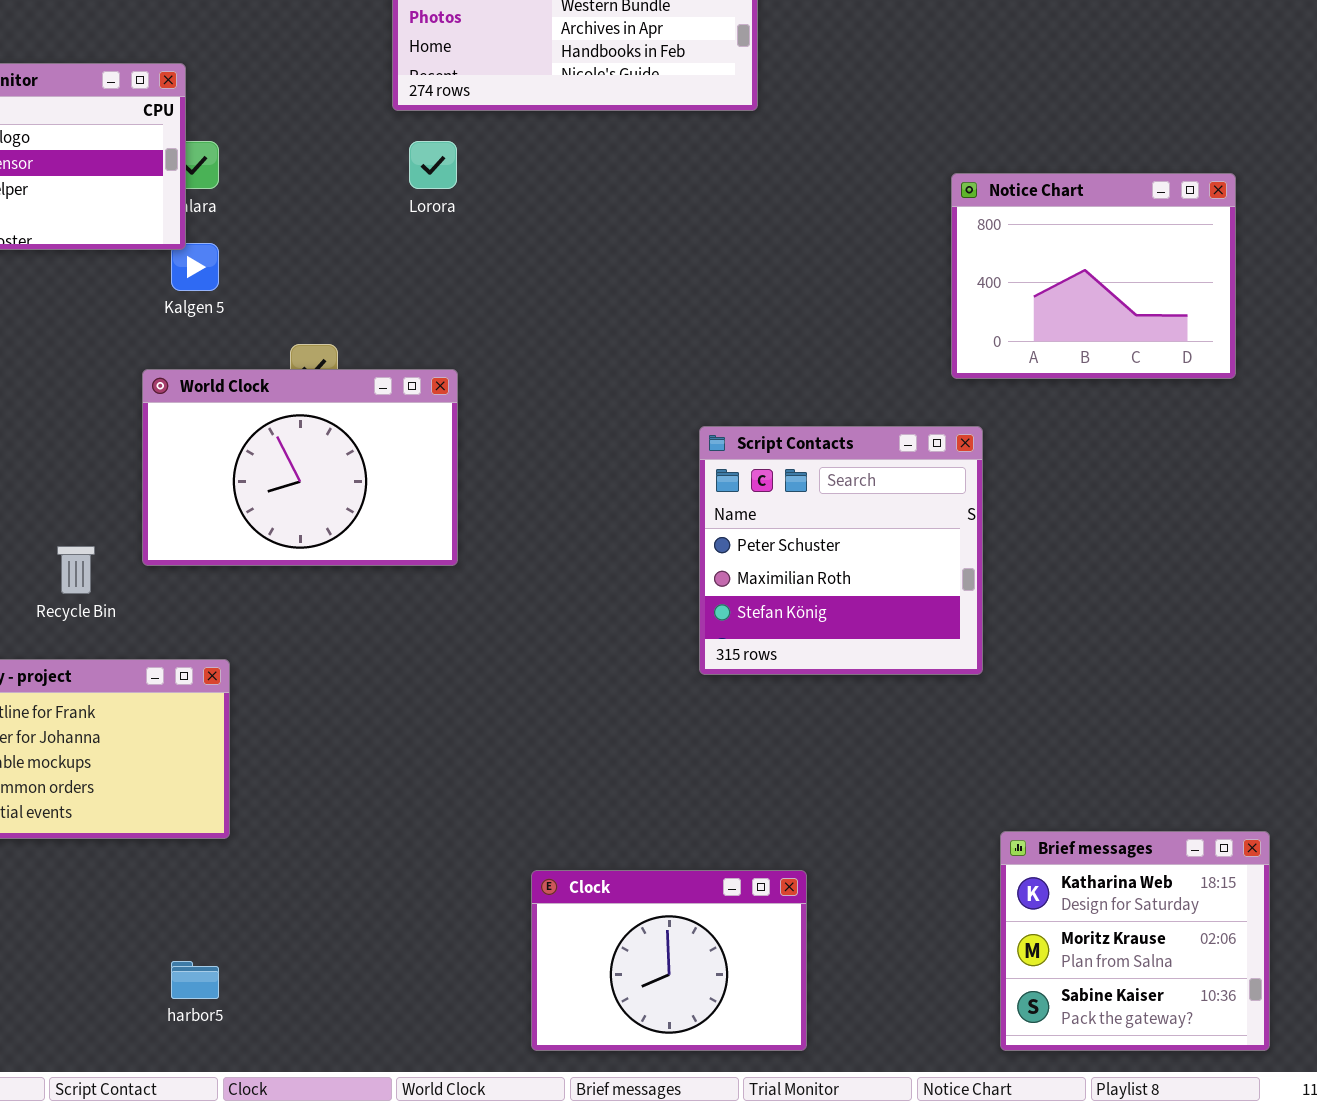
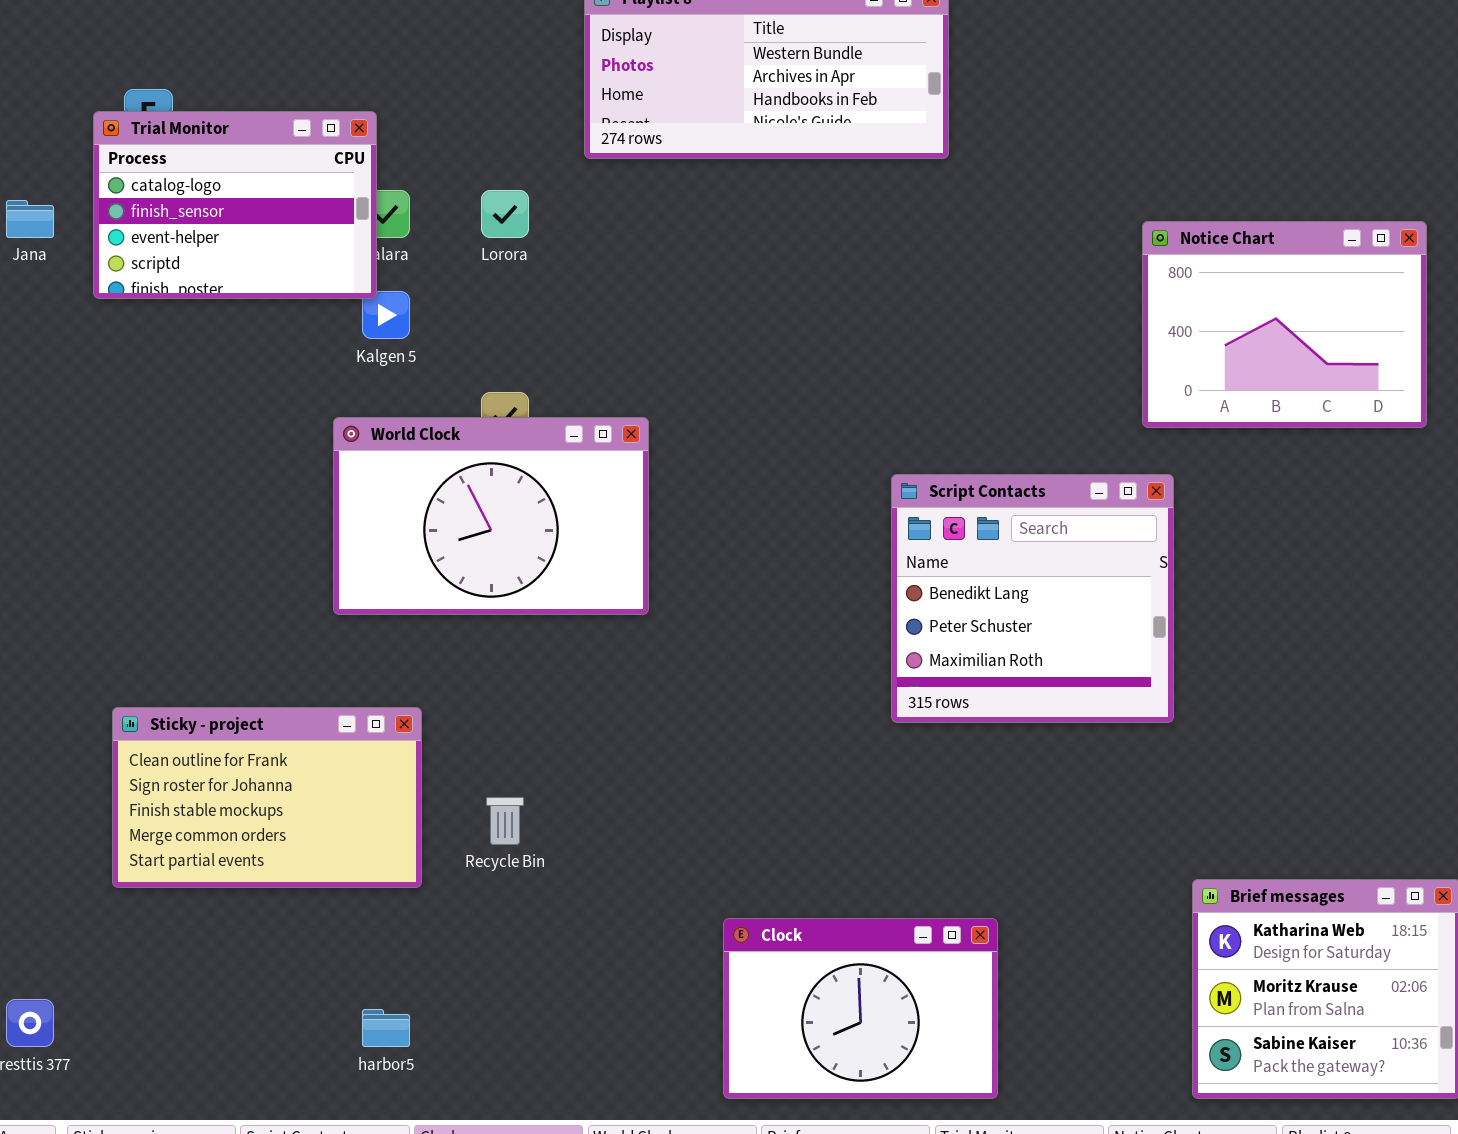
Lorora: [409,141,457,189] -> [481,190,529,238], moved
Script Contacts: [699,426,983,675] -> [891,474,1174,723], scrolled up 1 row
Recycle Bin: [57,546,95,594] -> [486,797,524,845], moved

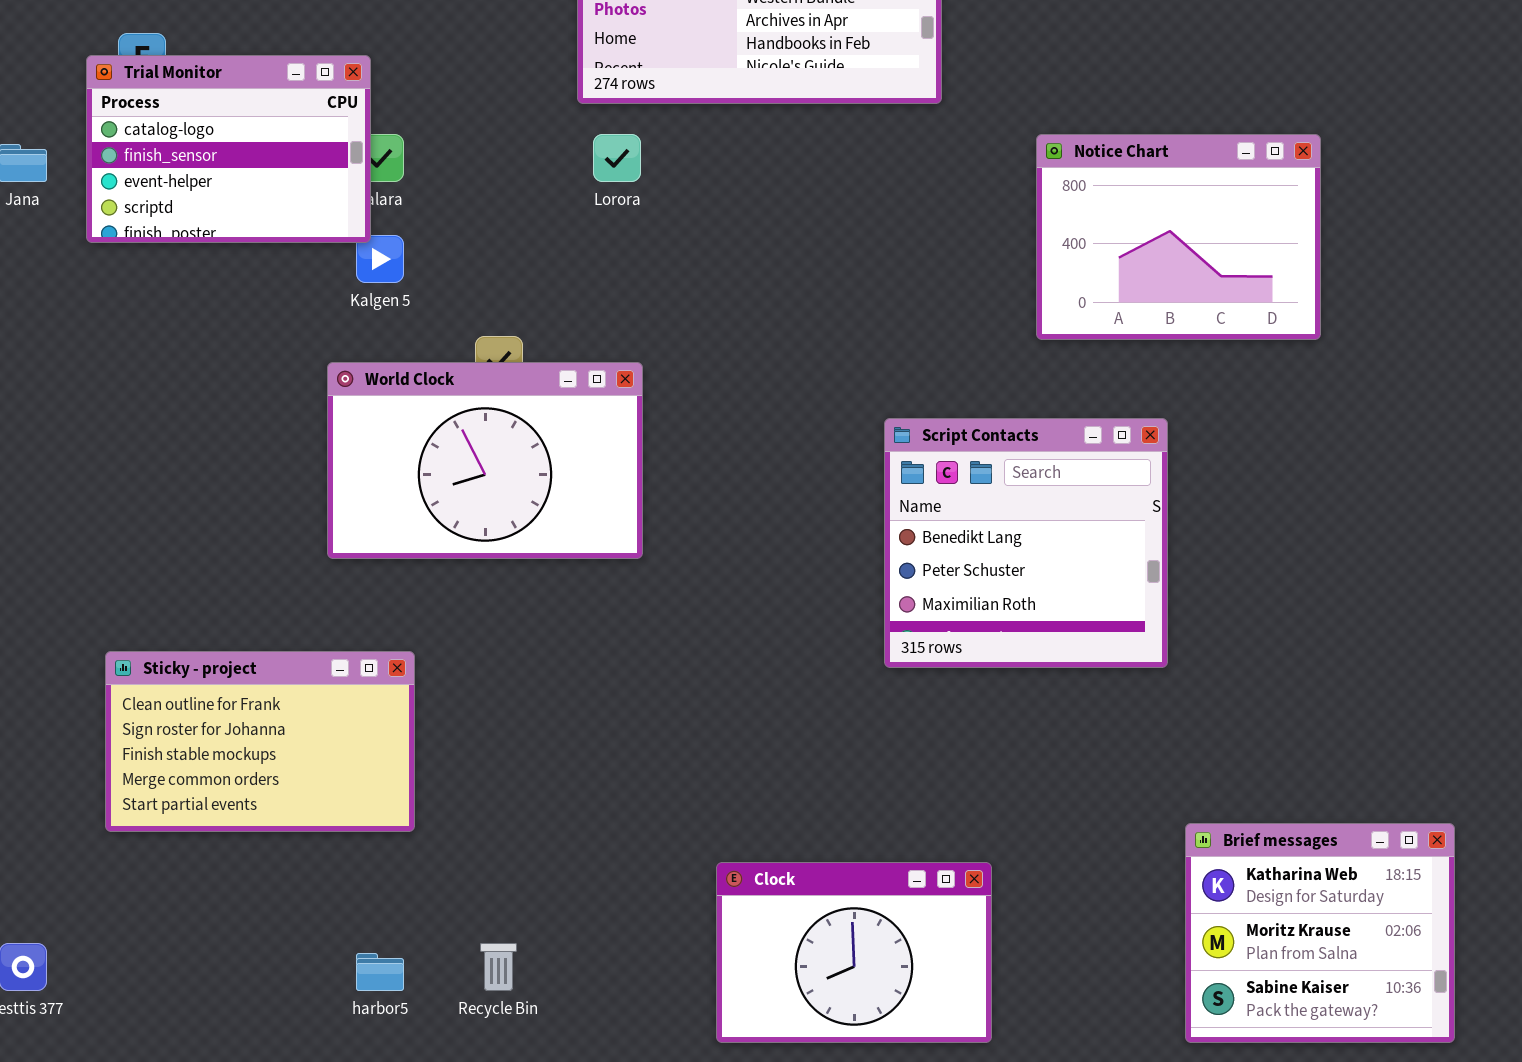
Lorora: [481,190,529,238] -> [593,134,641,182], moved
Notice Chart: [1142,221,1427,428] -> [1036,134,1321,340], moved
Recycle Bin: [486,797,524,845] -> [480,943,517,991], moved

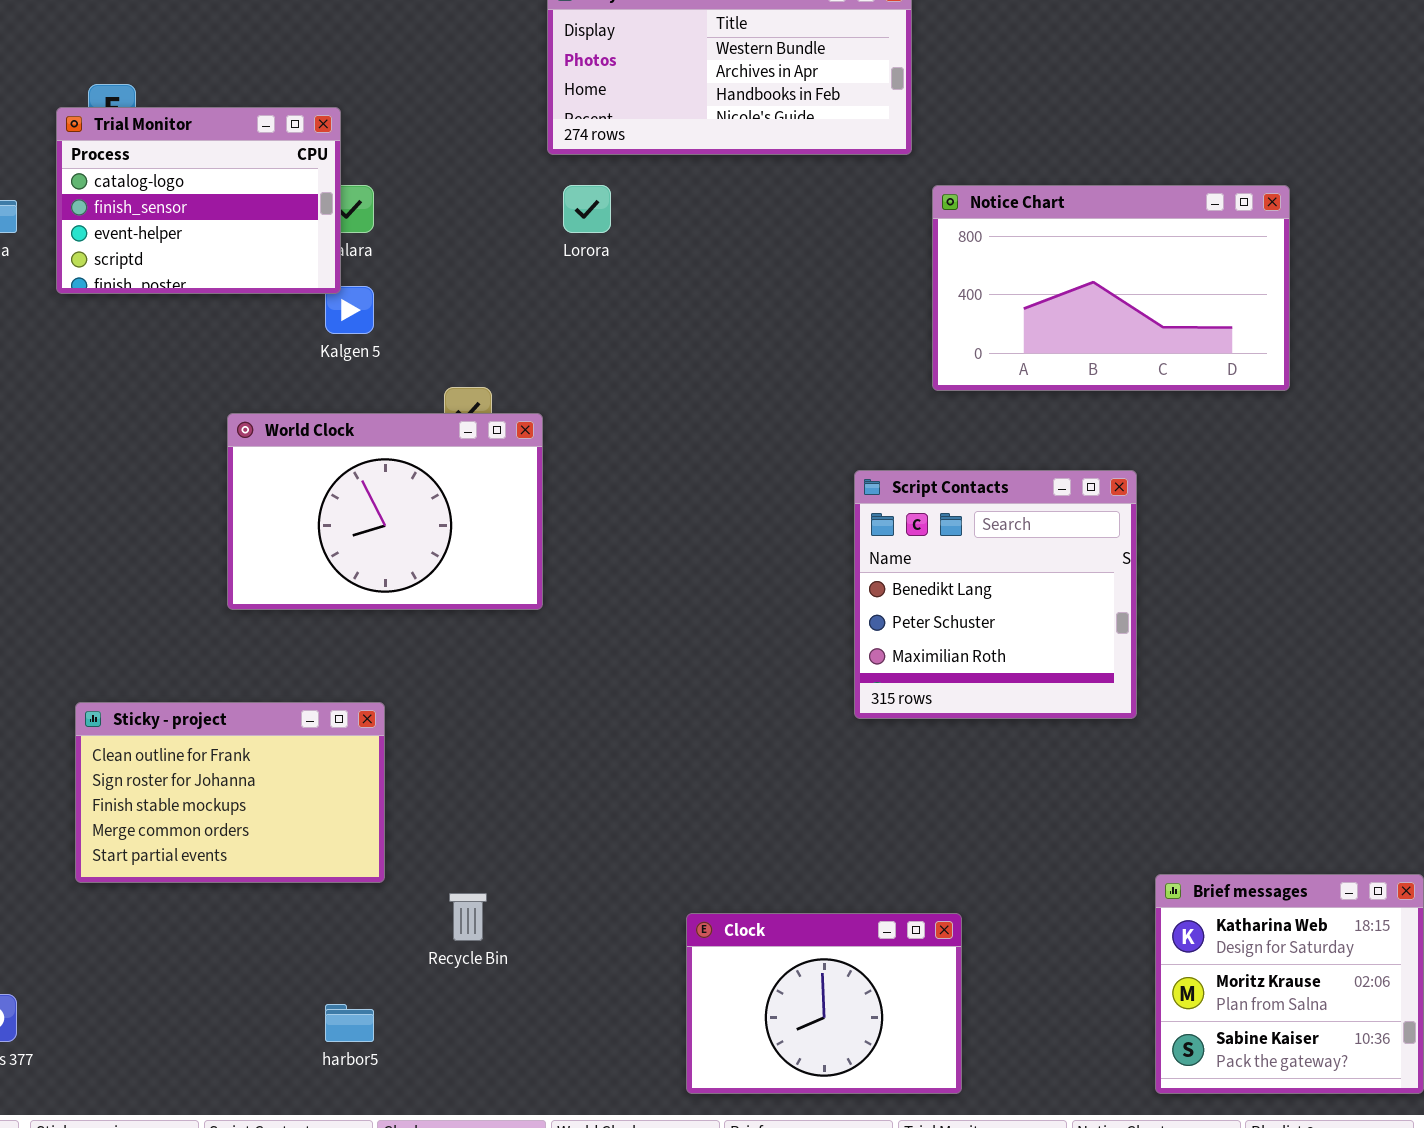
Notice Chart: [1036,134,1321,340] -> [932,185,1290,391], resized
World Clock: [327,362,643,559] -> [227,413,543,610], moved
Recycle Bin: [480,943,517,991] -> [449,893,487,941], moved

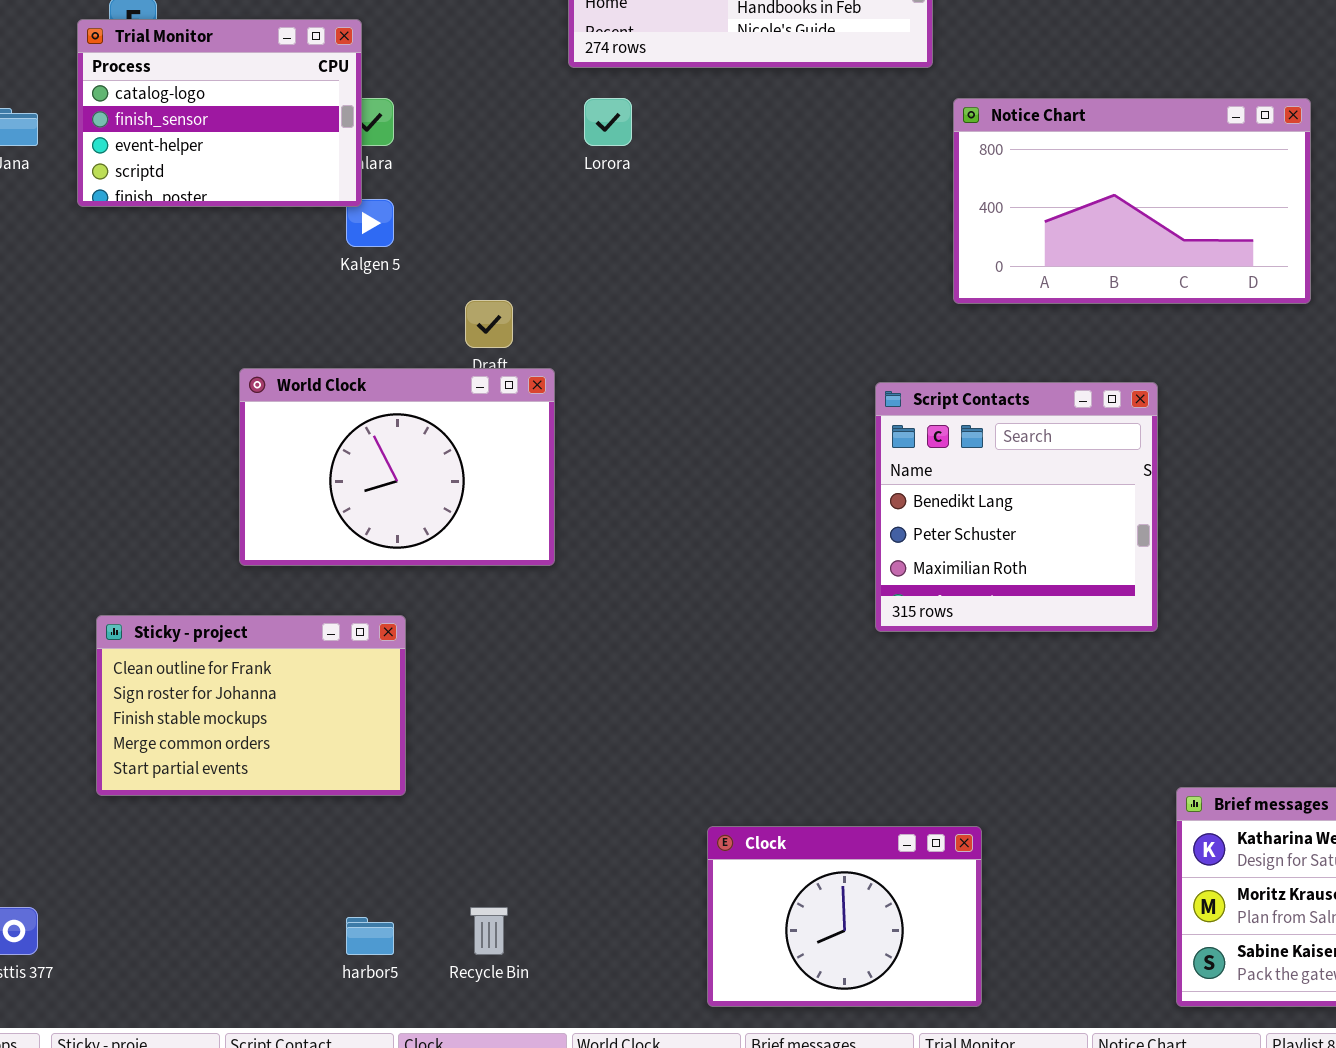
World Clock: [227,413,543,610] -> [239,368,555,566], moved
Recycle Bin: [449,893,487,941] -> [470,907,508,955], moved

